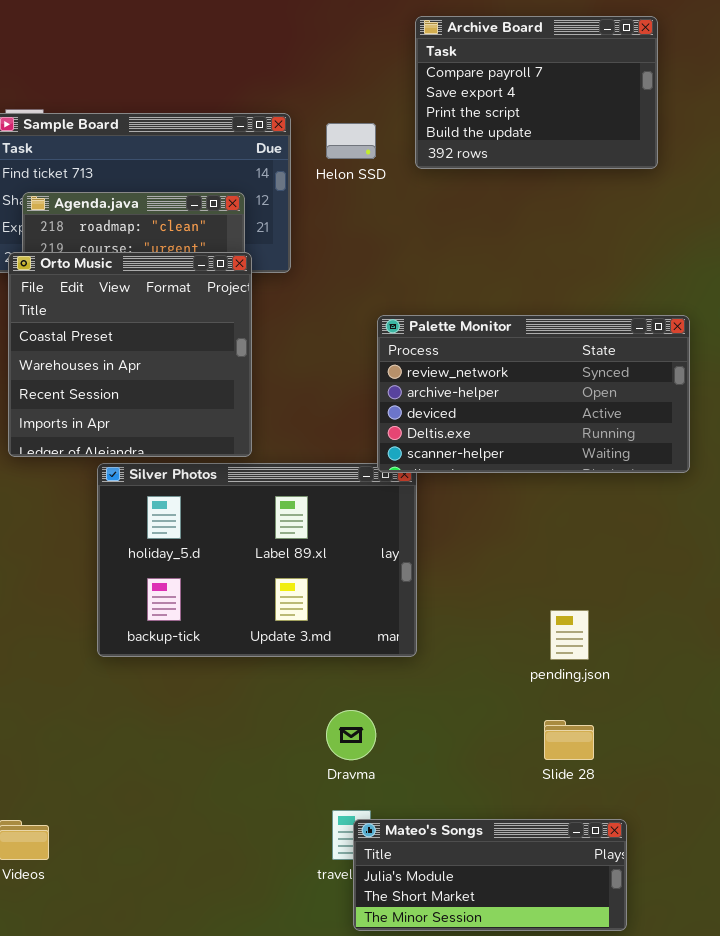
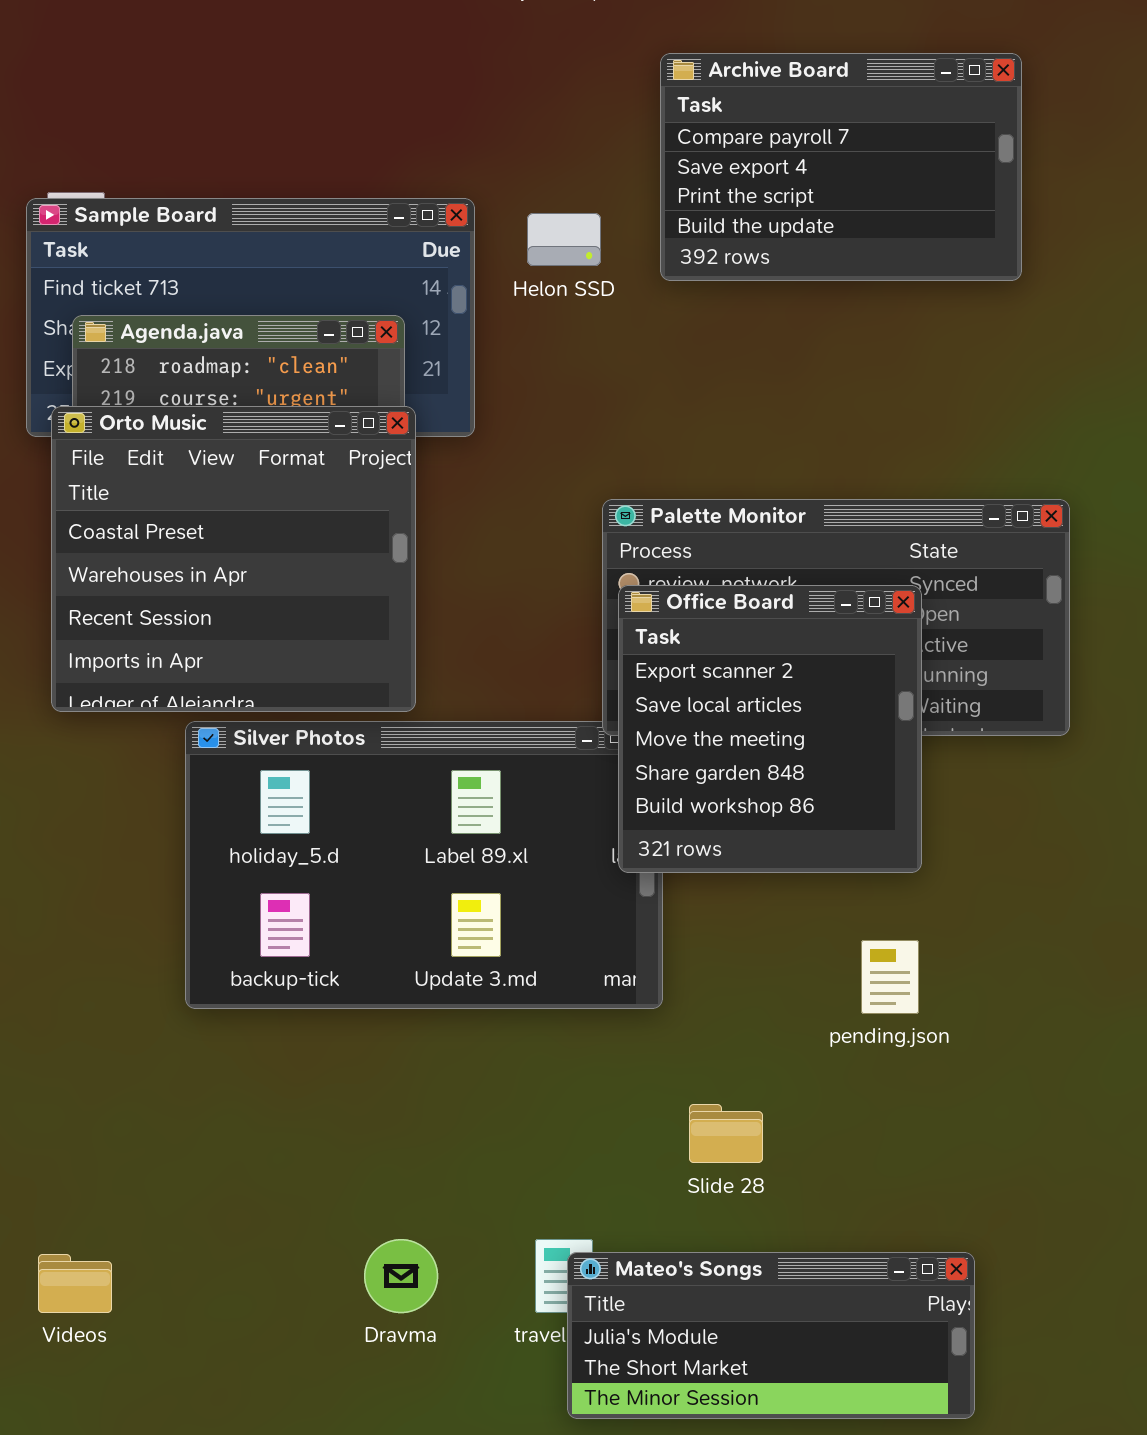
Office Board: none -> [618,585,922,873], opened
Dravma: [326,710,376,760] -> [364,1239,438,1313], moved
Slide 28: [544,720,594,760] -> [689,1104,763,1163], moved

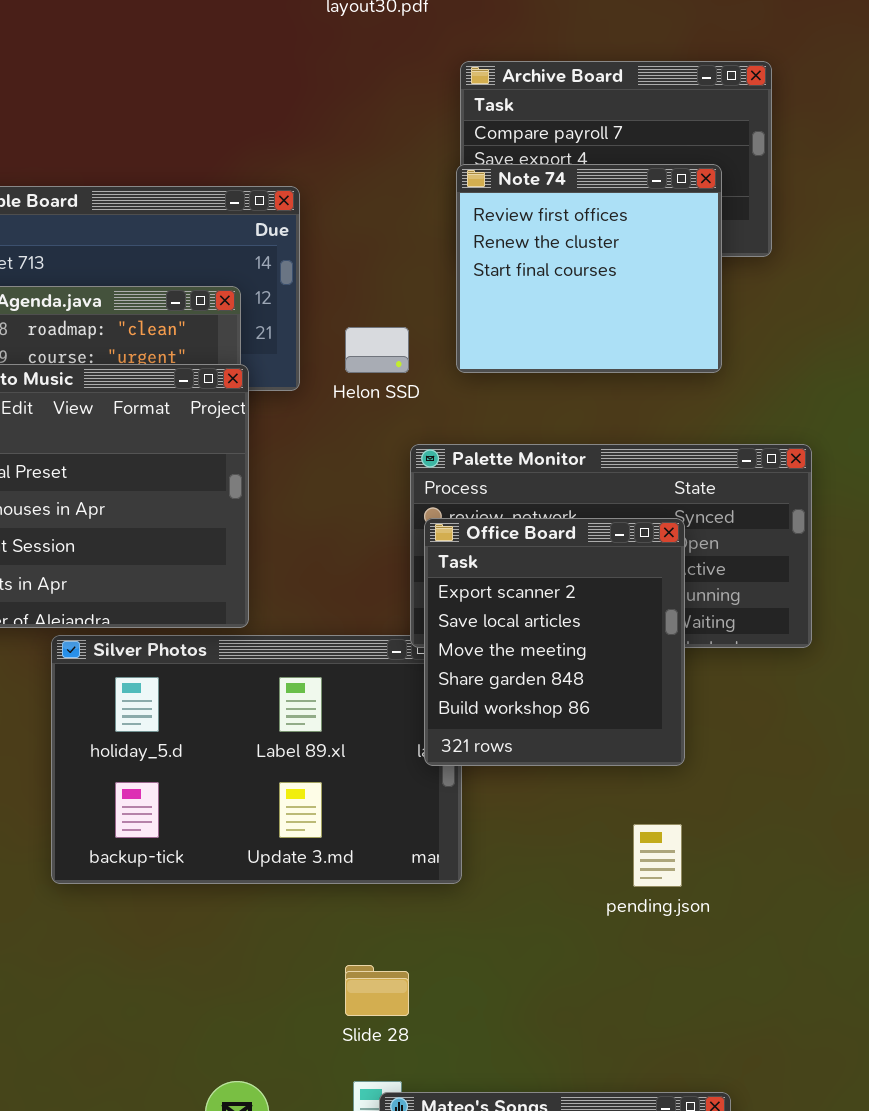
Note 74: none -> [456,164,722,373], opened
Helon SSD: [527,213,601,266] -> [345,327,409,373], moved
Slide 28: [689,1104,763,1163] -> [345,965,409,1016], moved

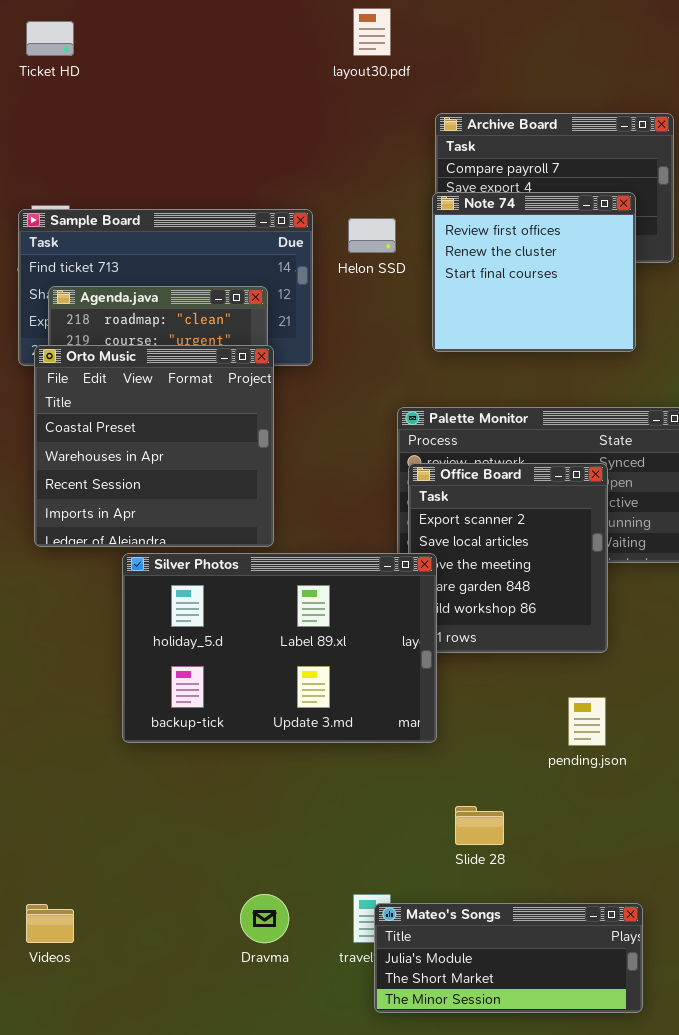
Helon SSD: [345,327,409,373] -> [348,218,396,253], moved
Silver Photos: [51,635,462,884] -> [122,553,437,743], raised
Slide 28: [345,965,409,1016] -> [455,806,504,845], moved

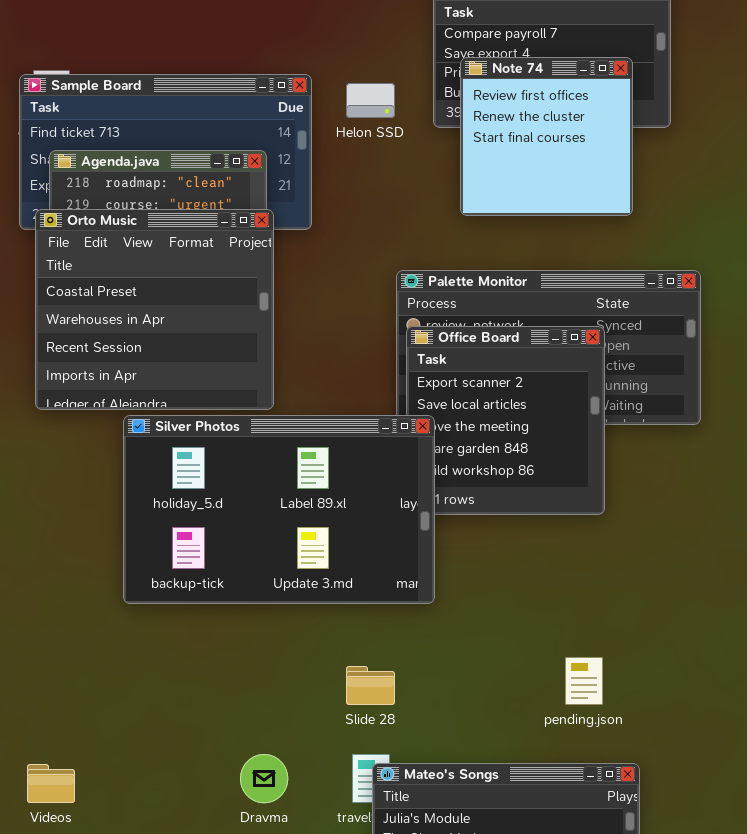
Note 74: [432,192,636,352] -> [460,57,633,216], resized
pending.json: [568,697,606,746] -> [565,657,603,705], moved
Slide 28: [455,806,504,845] -> [346,666,395,705], moved

